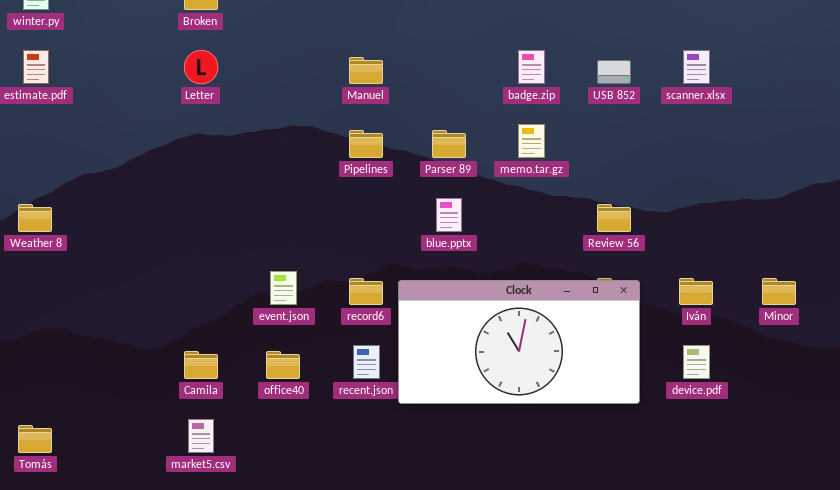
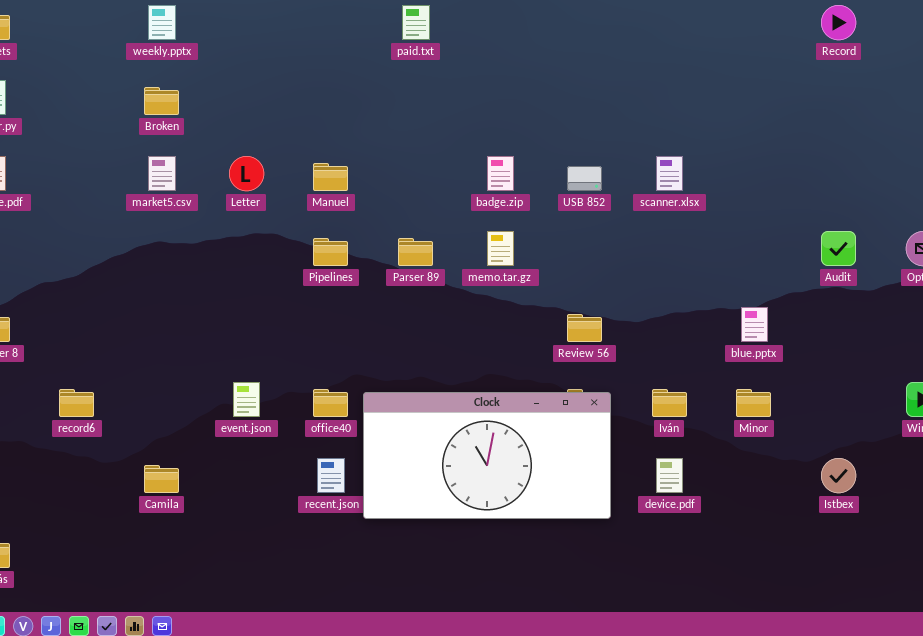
Letter: [184,50,218,84] -> [229,156,264,191], moved
blue.pptx: [436,198,462,232] -> [741,307,768,342], moved
record6: [349,278,383,305] -> [59,389,94,417], moved
office40: [266,351,300,379] -> [313,389,348,417], moved
market5.csv: [188,419,214,453] -> [148,156,176,191], moved

